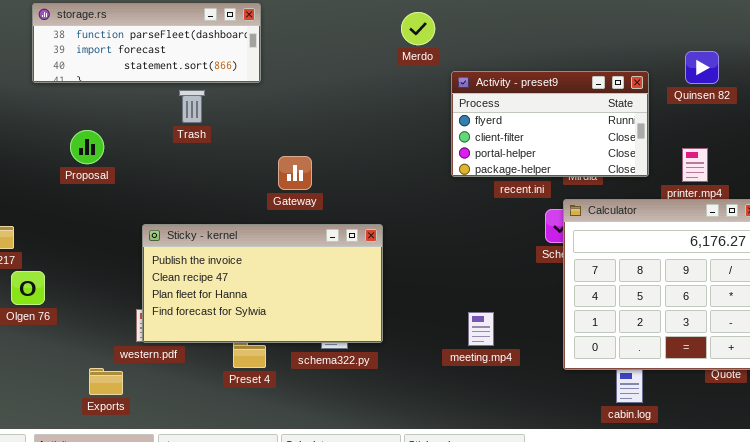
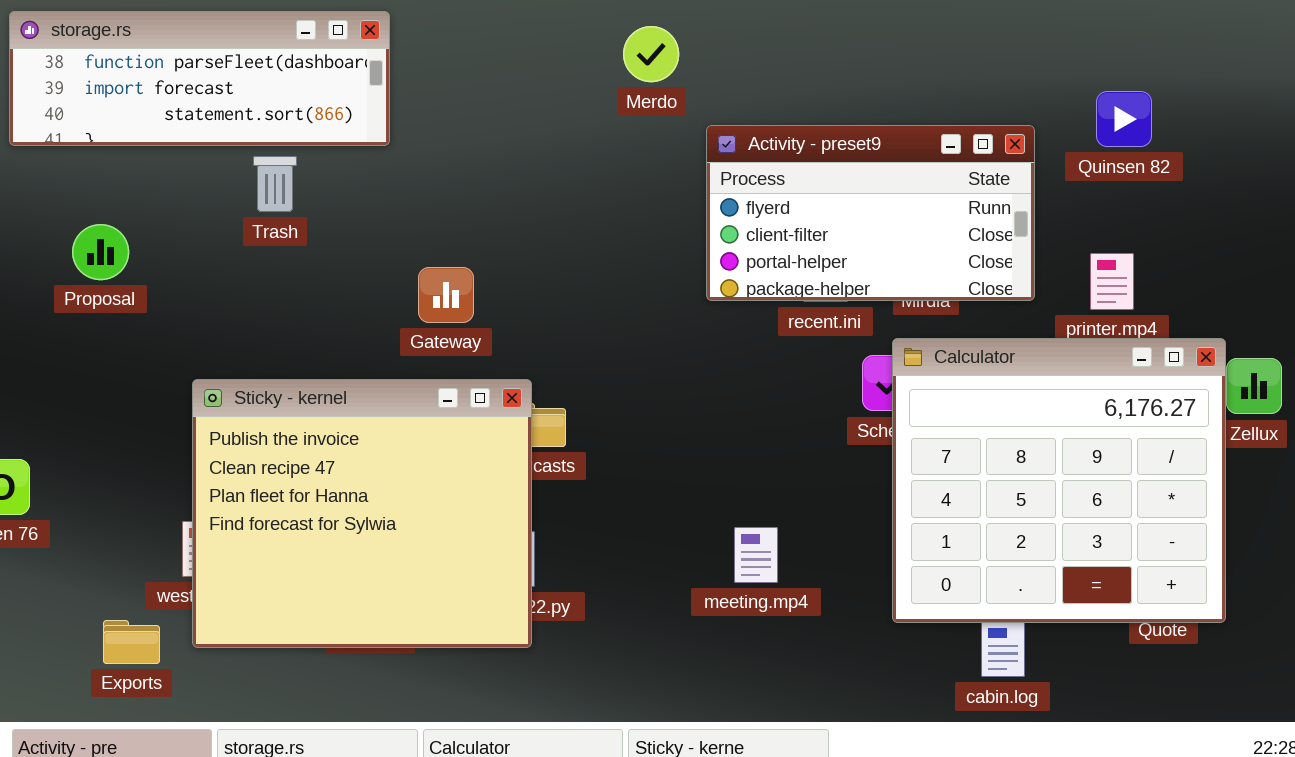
Sticky - kernel: [142,224,383,343] -> [192,379,532,648], resized

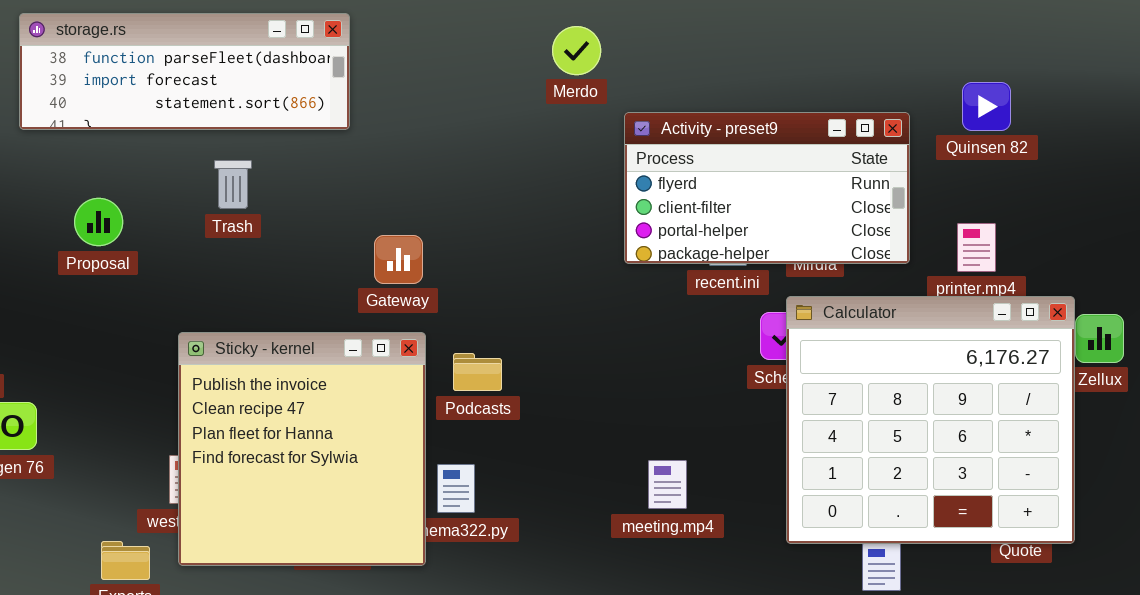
Trash: [253,156,297,212] -> [214,160,252,209], moved
Sticky - kernel: [192,379,532,648] -> [178,332,426,566], resized

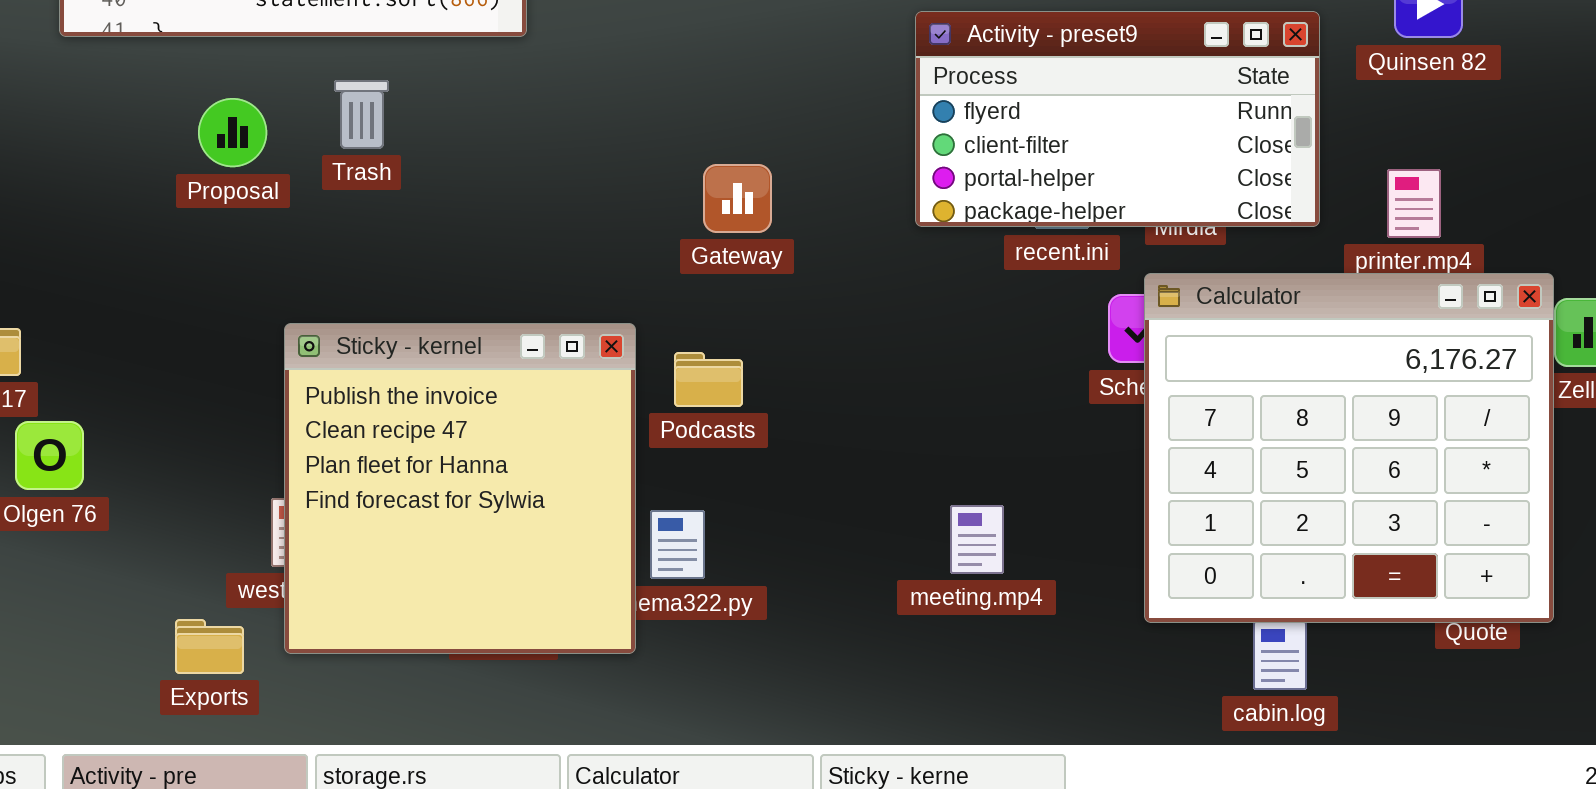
Proposal: [74,198,123,246] -> [198,98,267,167], moved
Gateway: [374,235,423,284] -> [703,164,772,233], moved

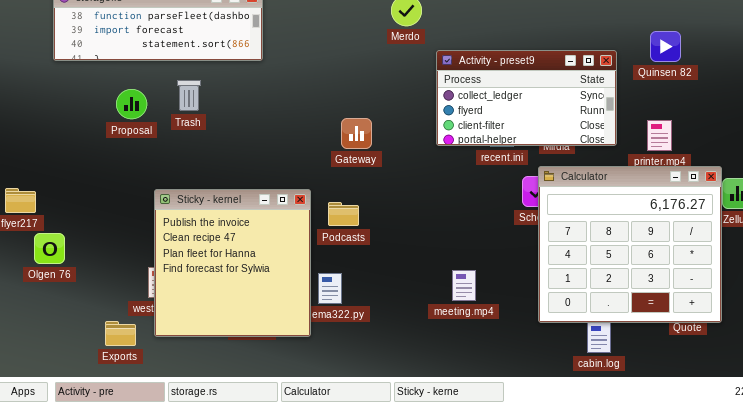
Activity - preset9: [915,11,1320,227] -> [436,50,617,146], scrolled up 1 row

